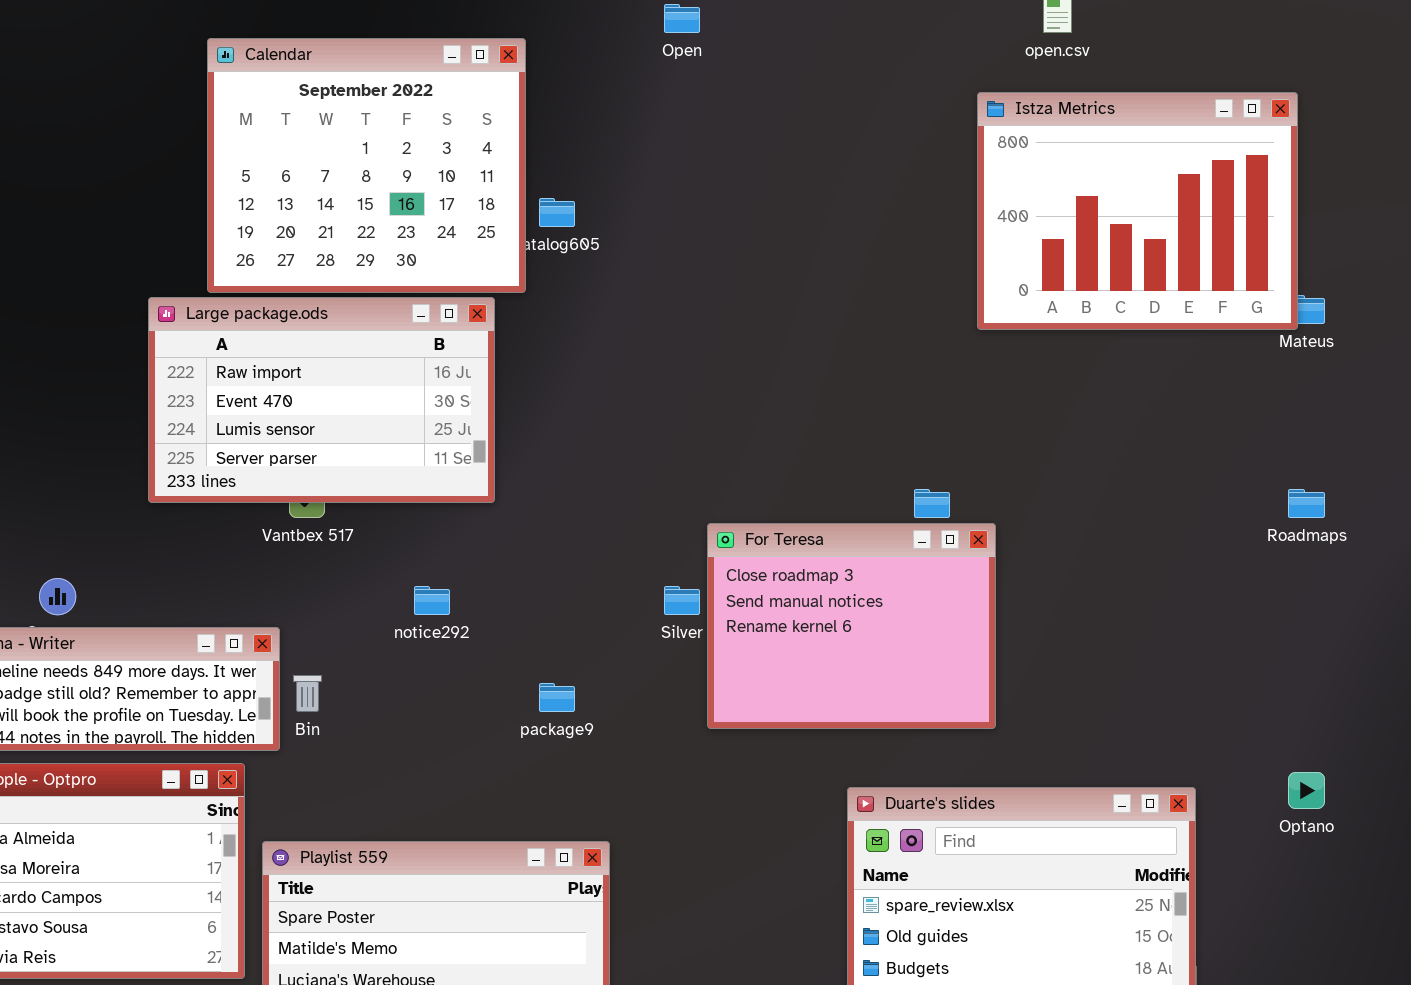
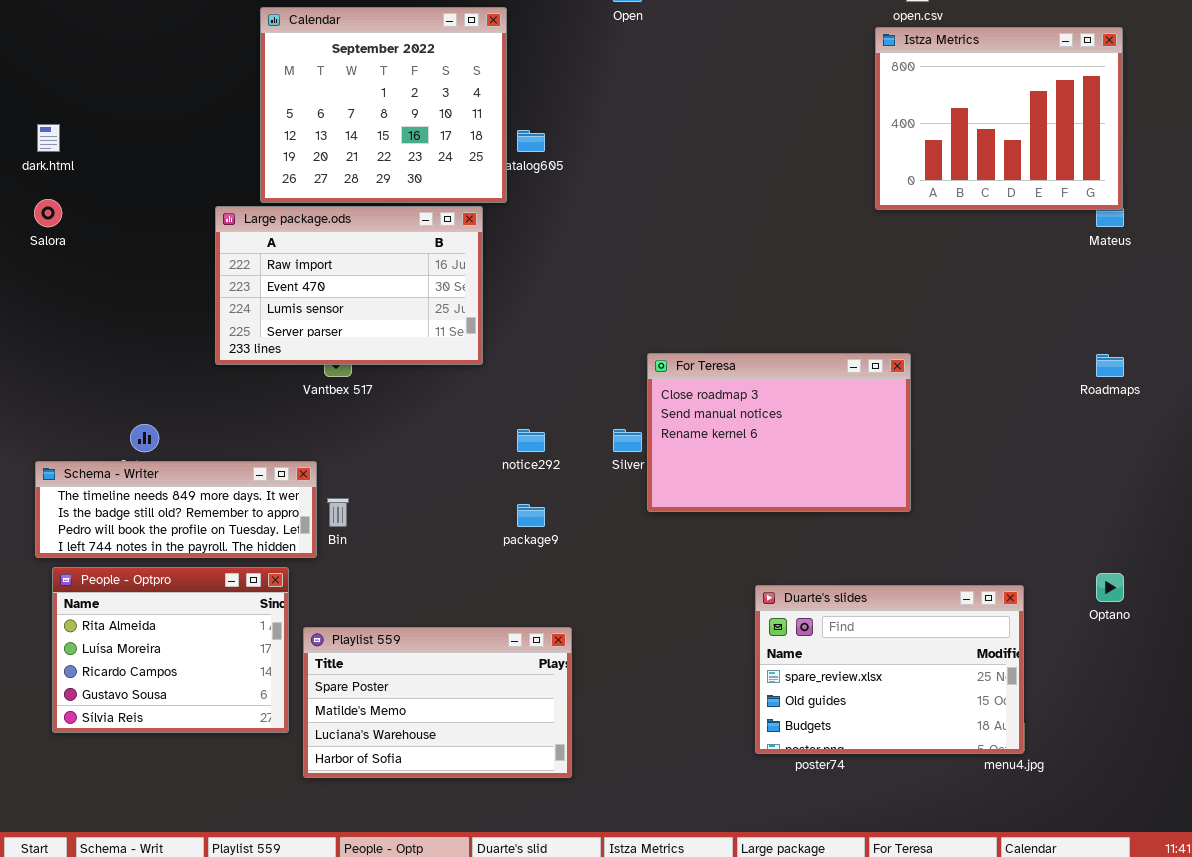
Istza Metrics: [977,92,1298,330] -> [875,27,1123,210], moved
For Teresa: [707,523,996,729] -> [647,353,911,512], moved, resized
notice292: [414,586,450,615] -> [517,429,545,452], moved

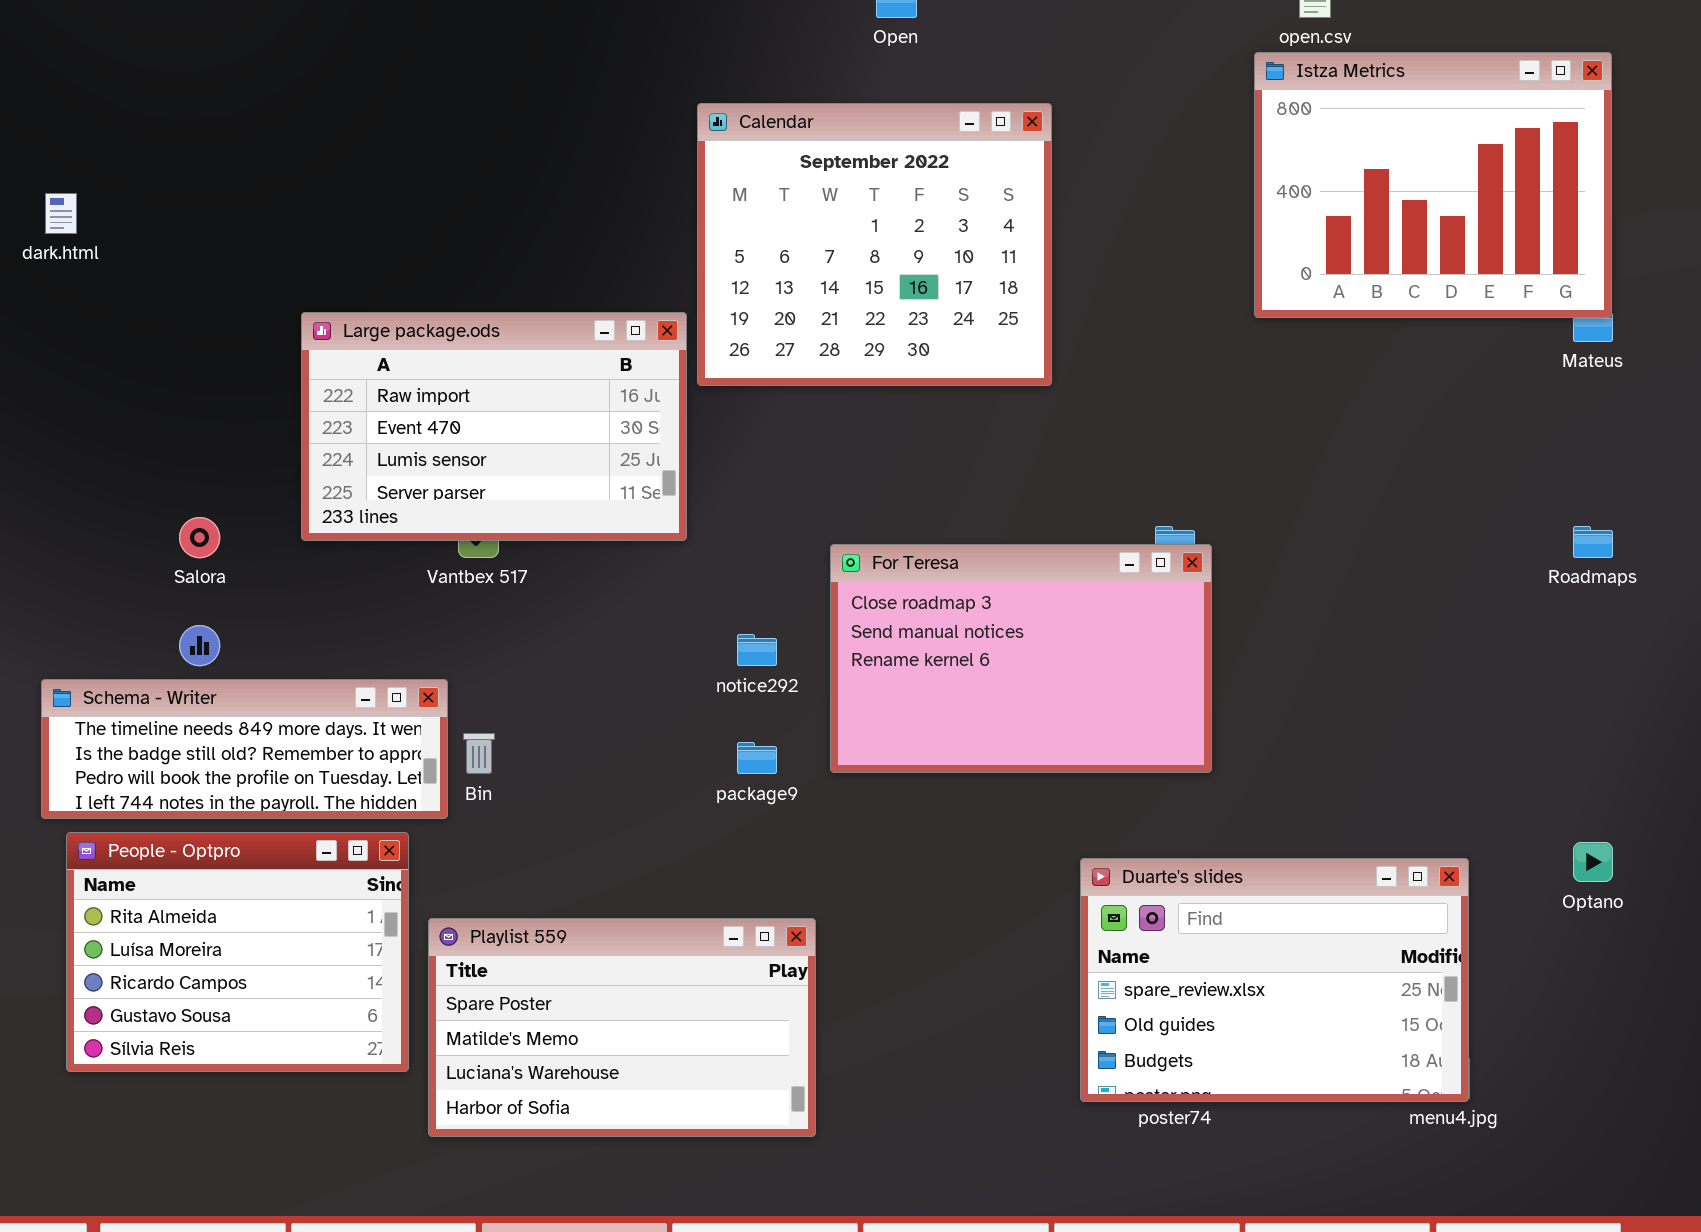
Calendar: [260,7,507,203] -> [697,103,1052,386], moved
Salora: [34,199,62,227] -> [179,517,220,558], moved
For Teresa: [647,353,911,512] -> [830,544,1212,773], moved

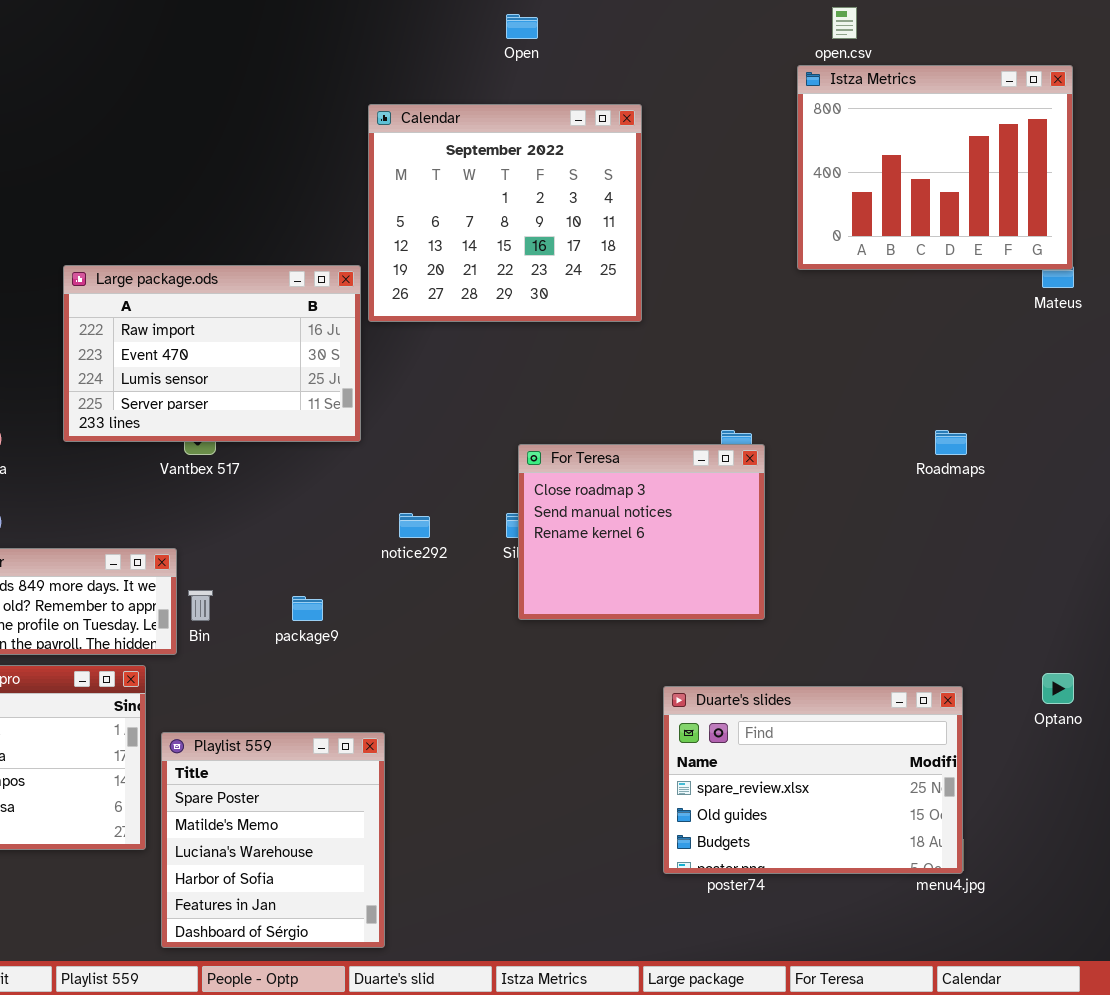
Roadmaps: [1573,526,1613,558] -> [935,430,967,455], moved
For Teresa: [830,544,1212,773] -> [518,444,765,620], resized
package9: [737,742,777,774] -> [292,596,323,621], moved
Playlist 559: [428,918,816,1137] -> [161,732,385,948], resized

